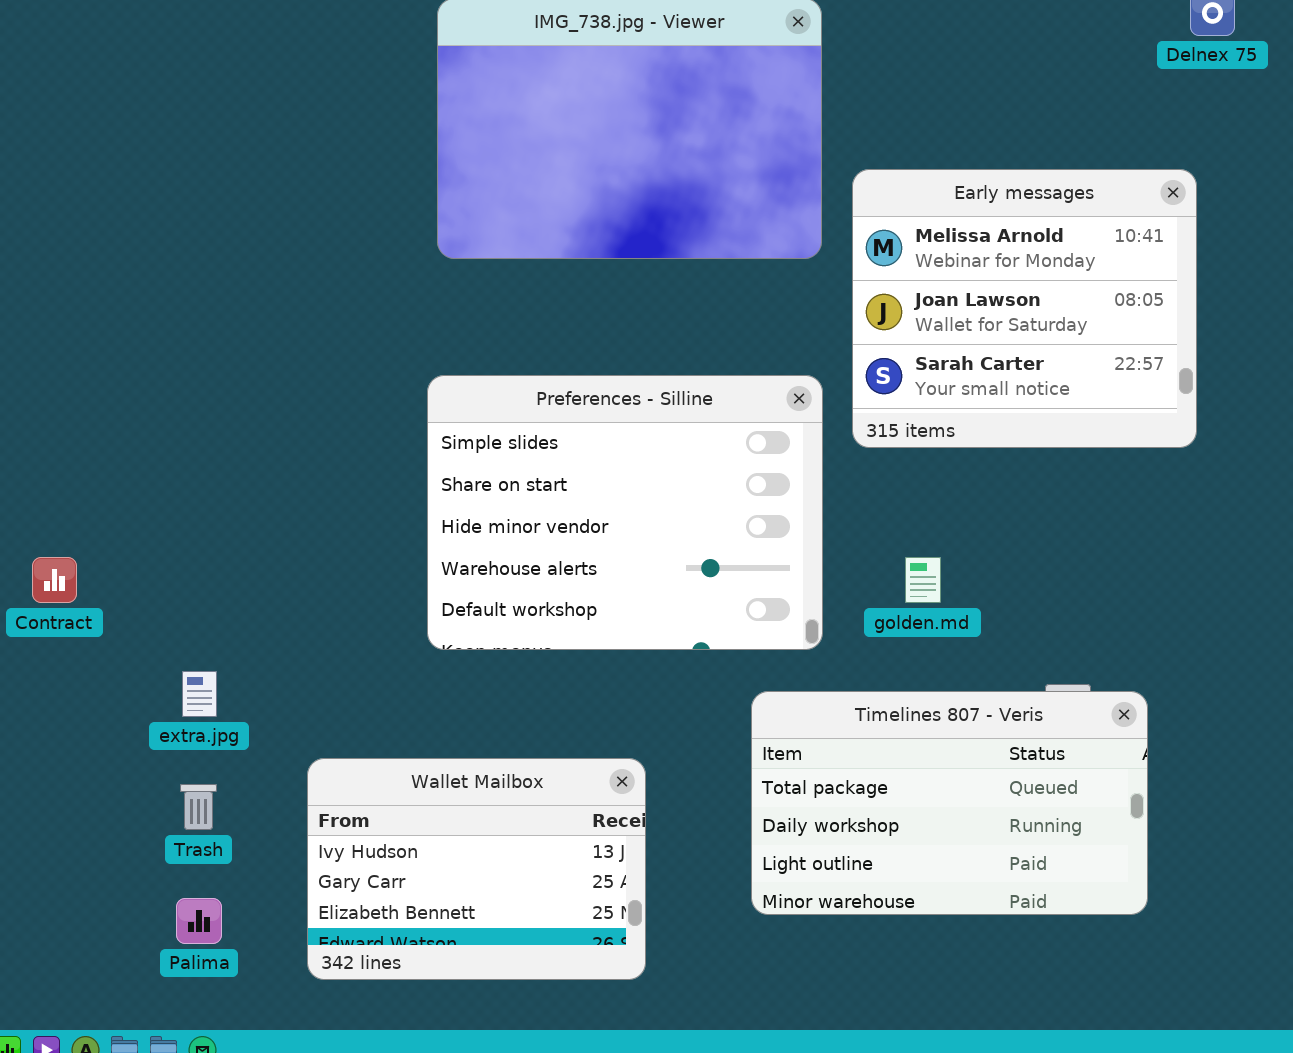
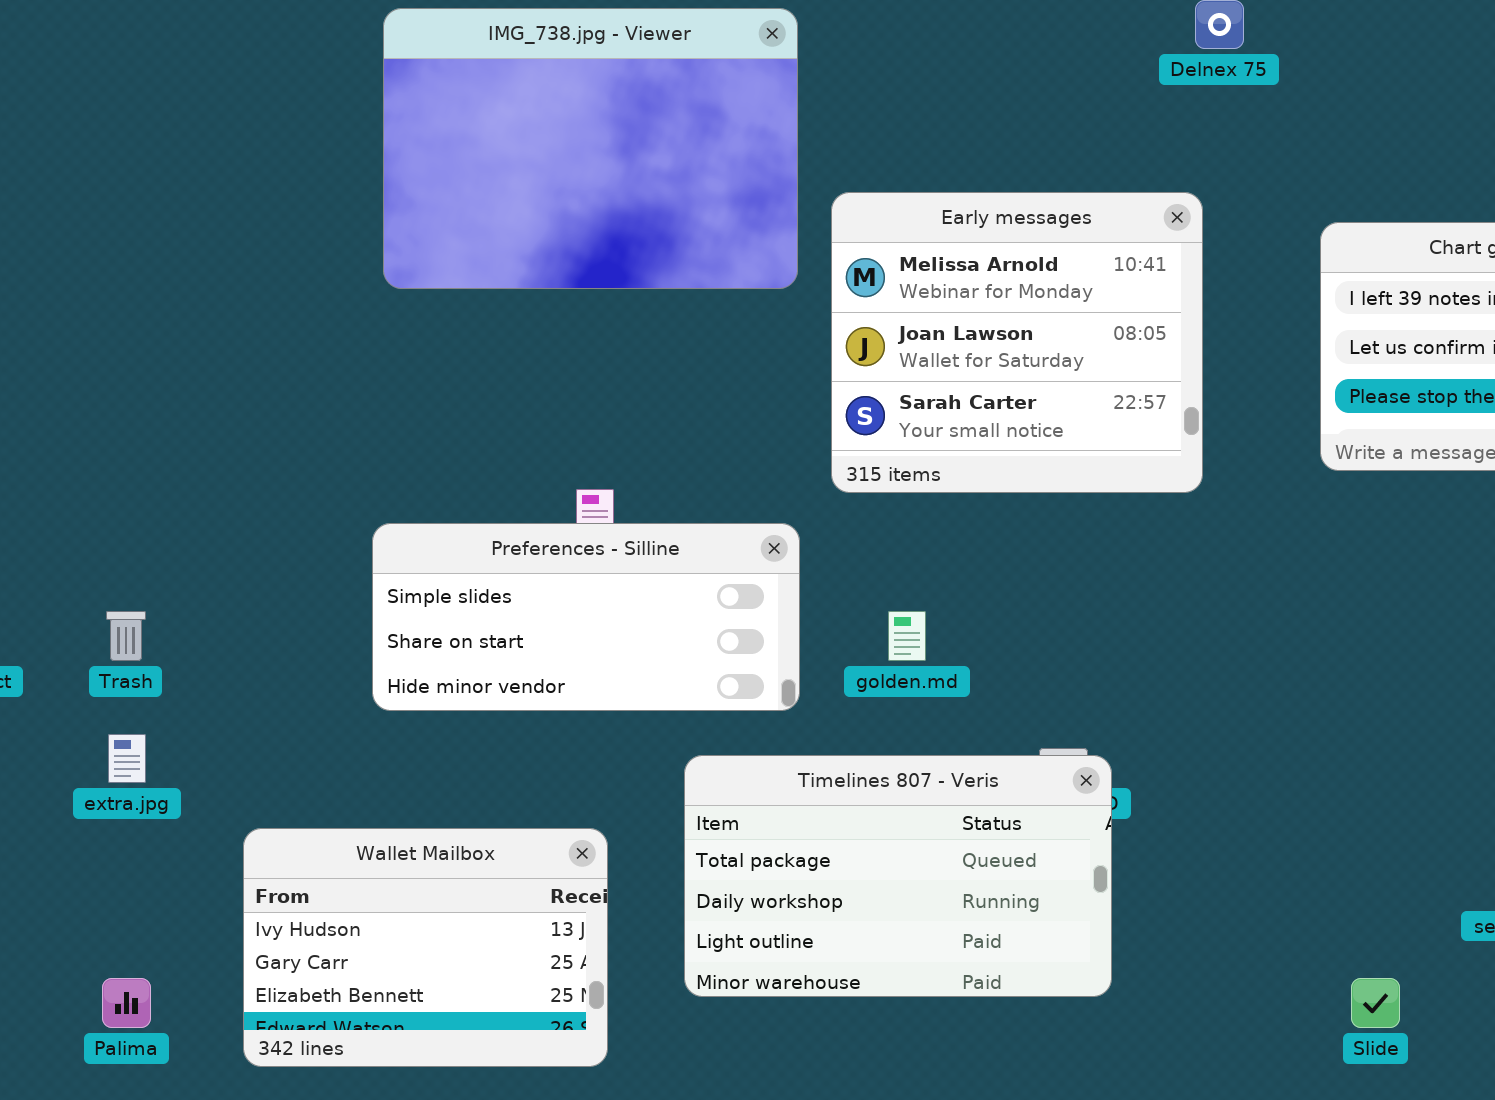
Preferences - Silline: [427,375,823,650] -> [372,523,800,711], resized
Timelines 807 - Veris: [751,691,1148,915] -> [684,755,1112,997], moved
Trash: [180,784,217,830] -> [106,611,146,661], moved

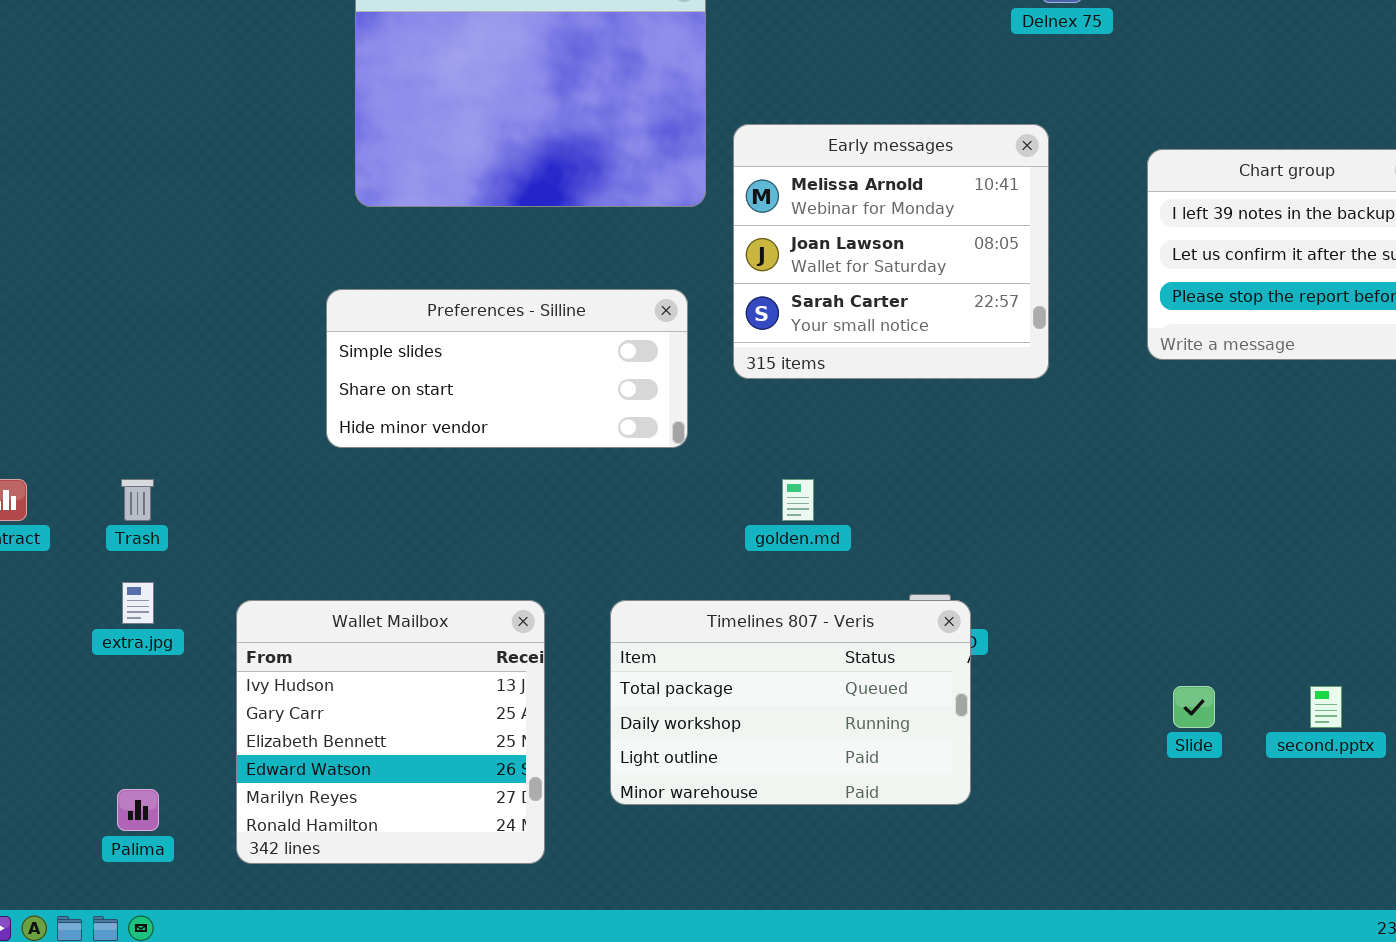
Preferences - Silline: [372,523,800,711] -> [326,289,688,448], moved
Wallet Mailbox: [243,828,608,1067] -> [236,600,545,864], resized
Slide: [1351,978,1400,1028] -> [1173,686,1215,728], moved

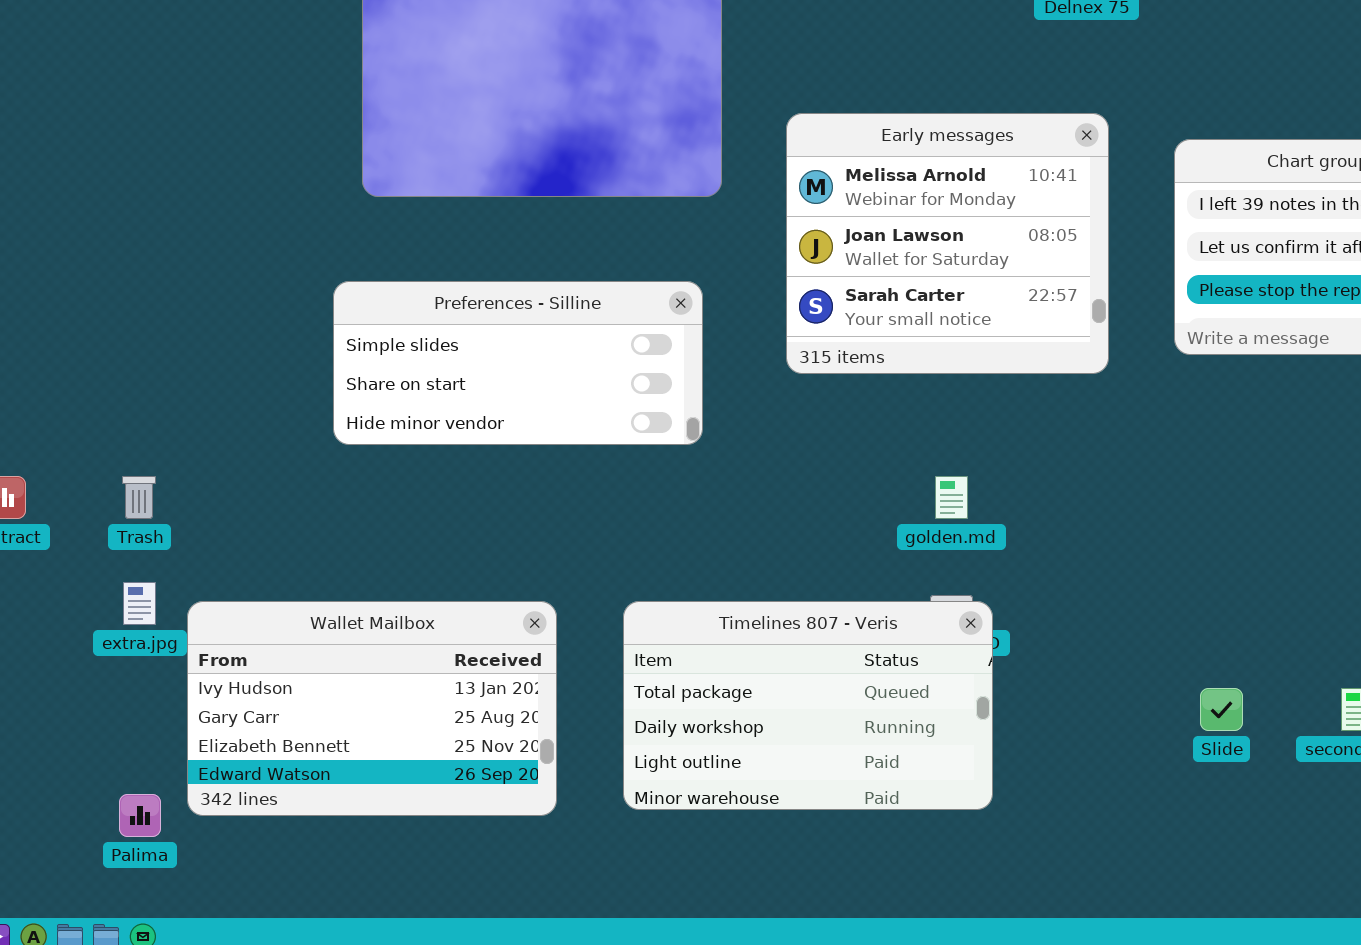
Early messages: [733,124,1049,379] -> [786,113,1109,374], moved
golden.md: [782,479,814,521] -> [935,476,968,519], moved
Wallet Mailbox: [236,600,545,864] -> [187,601,557,816], resized

